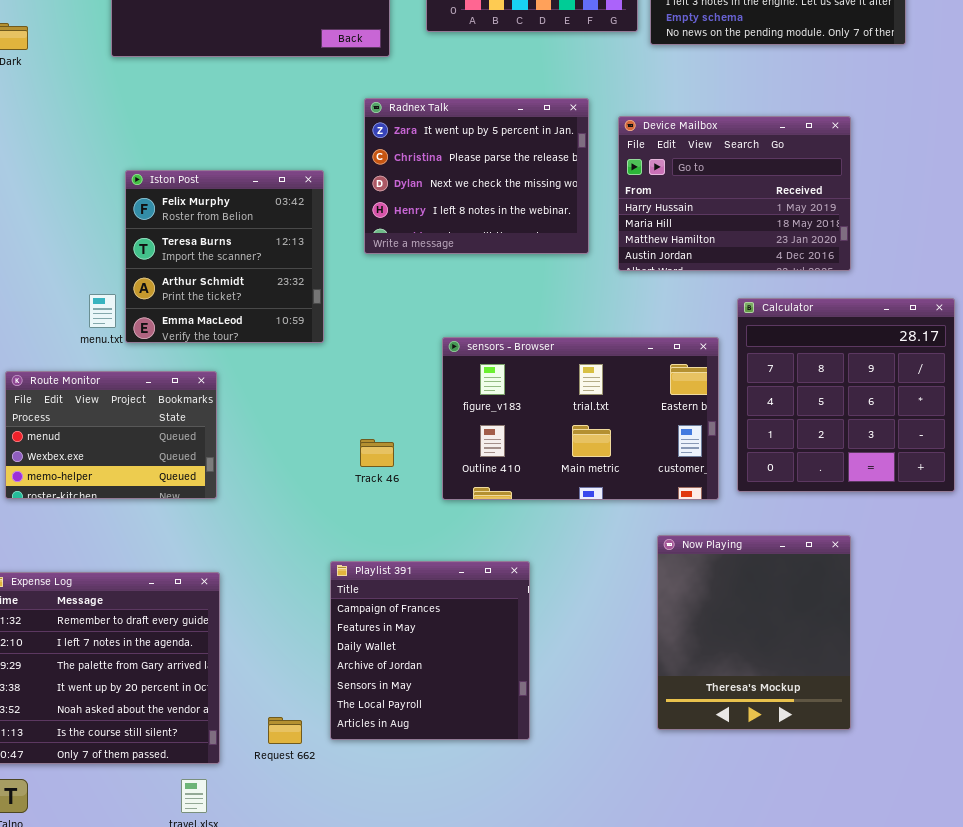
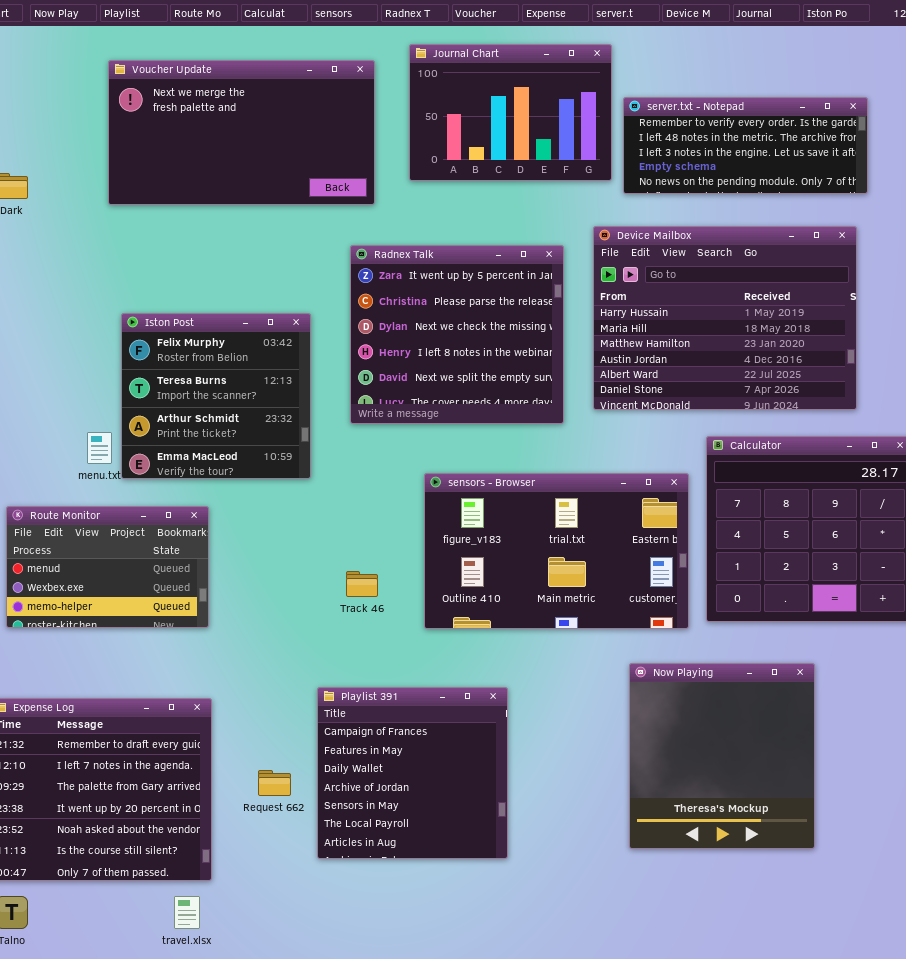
Radnex Talk: [364,98,589,254] -> [350,245,564,424], resized
Device Mailbox: [618,116,851,271] -> [593,226,857,410], resized
Request 662: [268,717,302,744] -> [258,770,291,796], moved

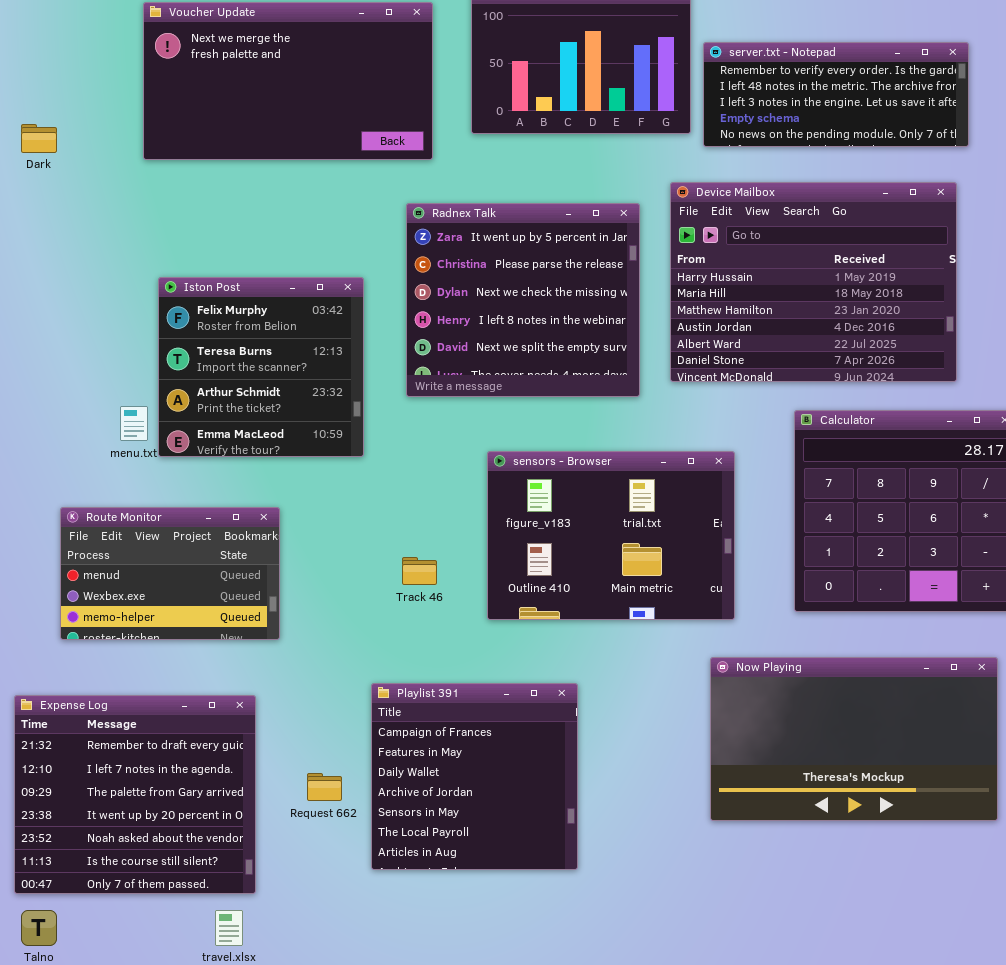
sensors - Browser: [424,473,689,629] -> [487,451,735,620], resized
Route Monitor: [6,506,209,628] -> [60,507,280,640], moved
Now Playing: [629,663,815,849] -> [710,657,998,821], resized

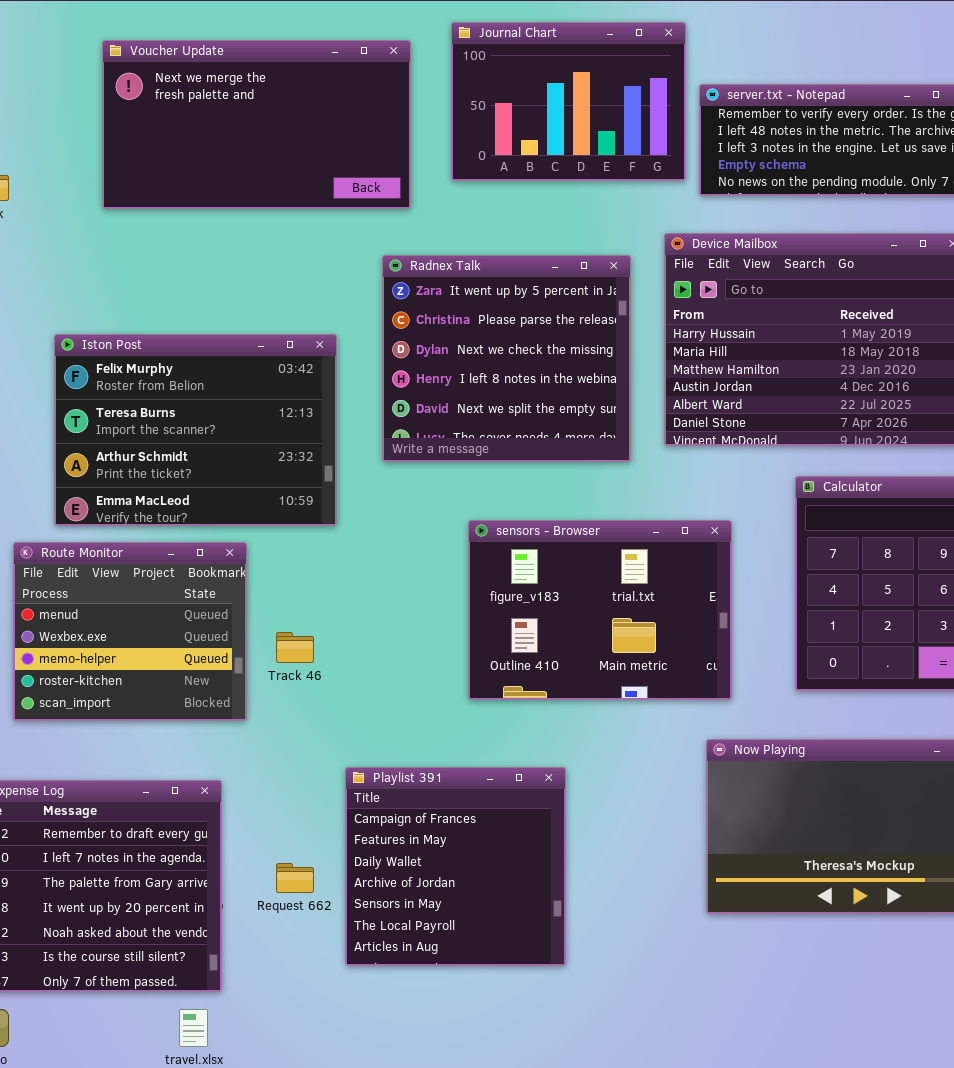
Iston Post: [158,277,364,457] -> [54,334,337,526], resized
Route Monitor: [60,507,280,640] -> [13,542,247,721], resized
Track 46: [402,557,437,585] -> [276,632,314,663], moved

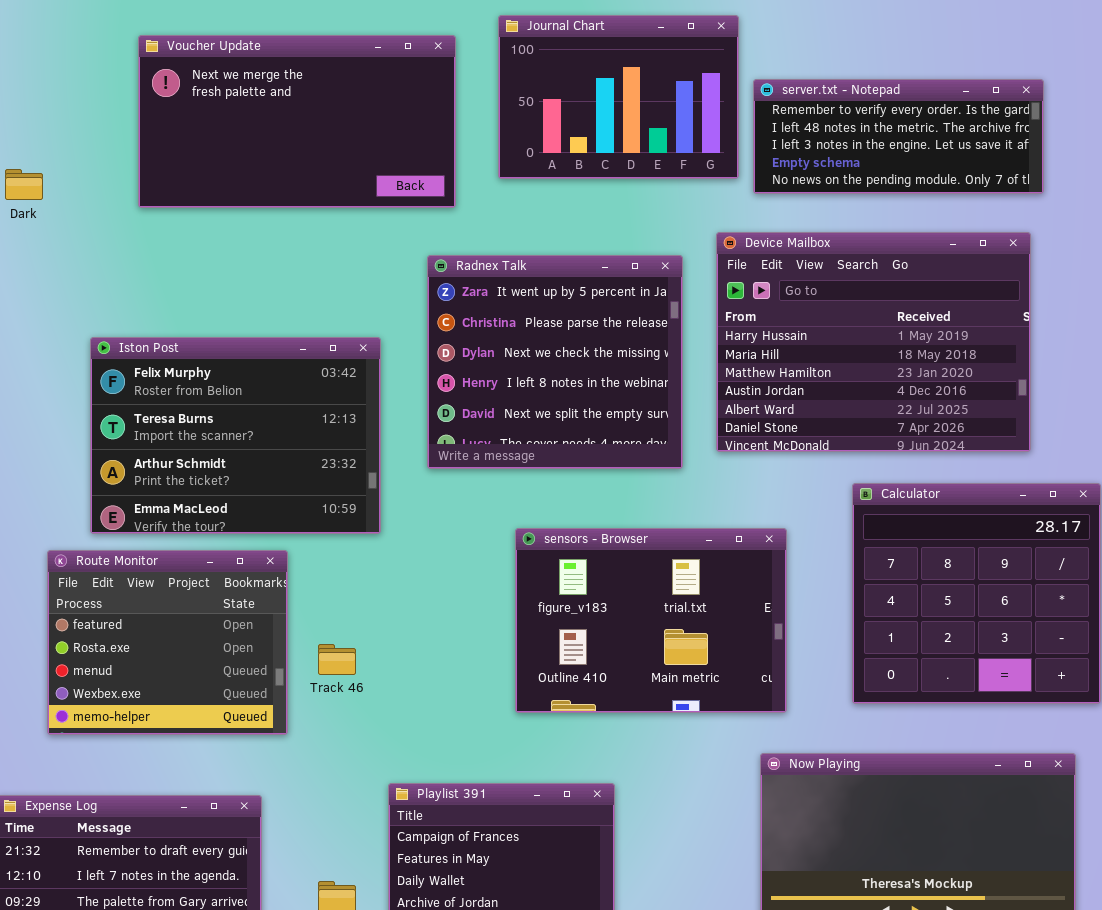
Route Monitor: [13,542,247,721] -> [47,550,288,735], scrolled up 2 rows

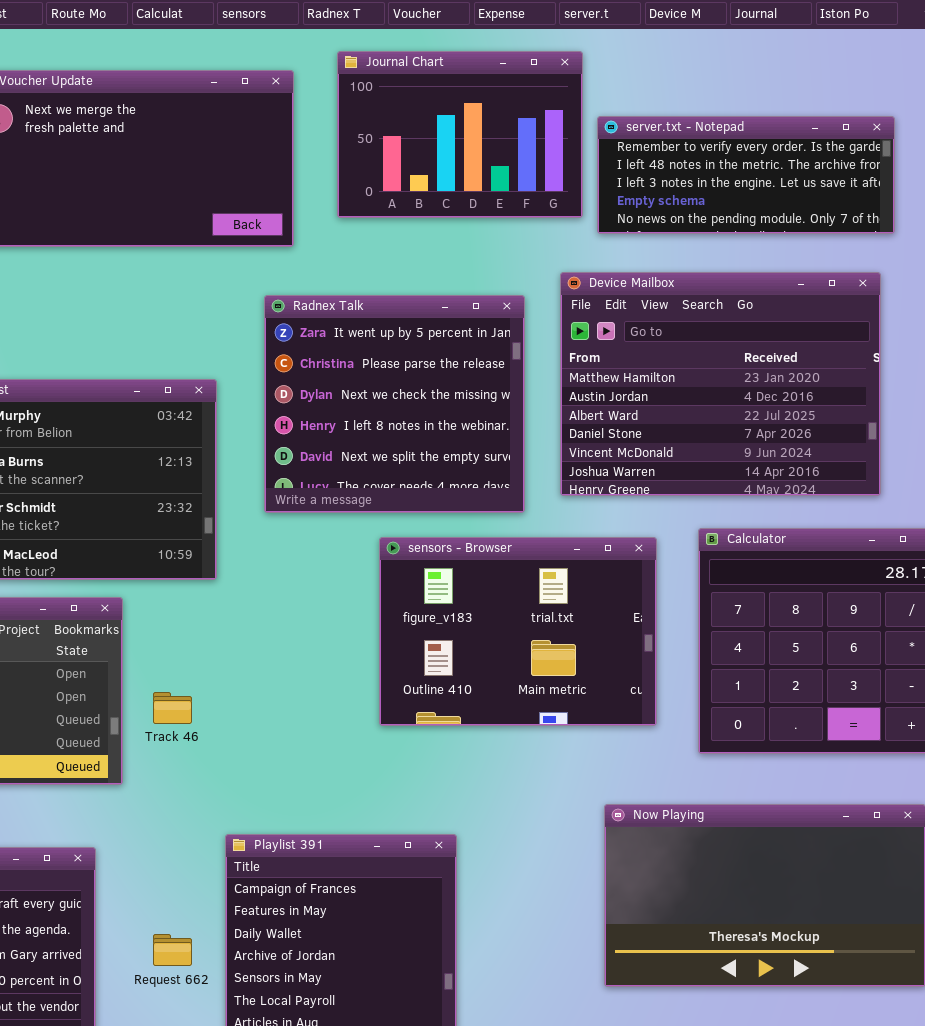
Device Mailbox: [716,232,1031,452] -> [560,272,881,496], scrolled down 2 rows
sensors - Browser: [515,528,787,713] -> [379,537,657,726], moved

